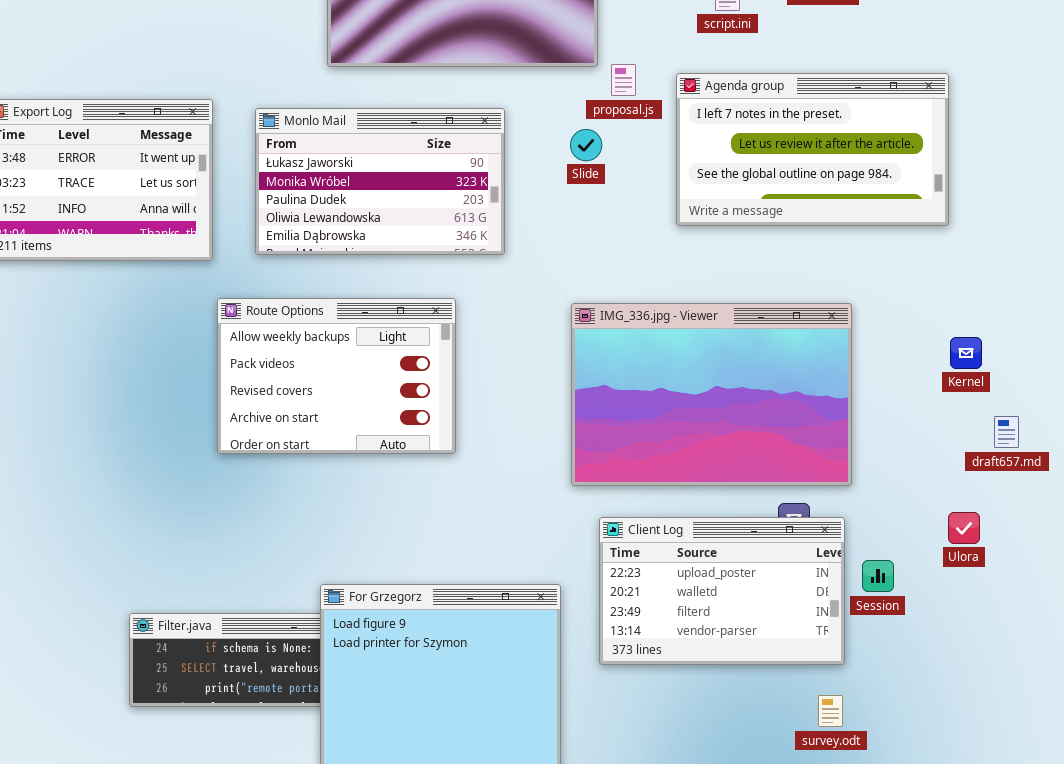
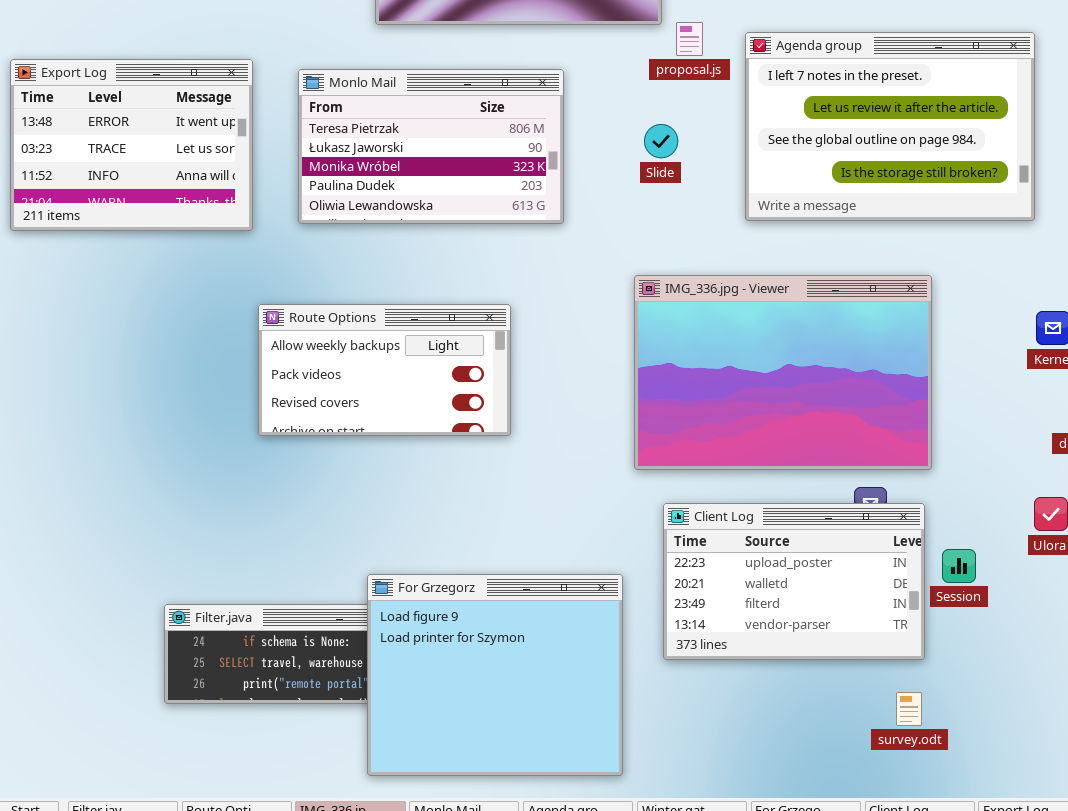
Agenda group: [676,73,949,226] -> [745,32,1035,221], resized
Monlo Mail: [255,108,505,255] -> [298,69,564,224], scrolled up 1 row
Slide: [570,129,602,161] -> [644,124,678,158], moved
Route Options: [217,298,456,454] -> [258,304,511,436], resized

